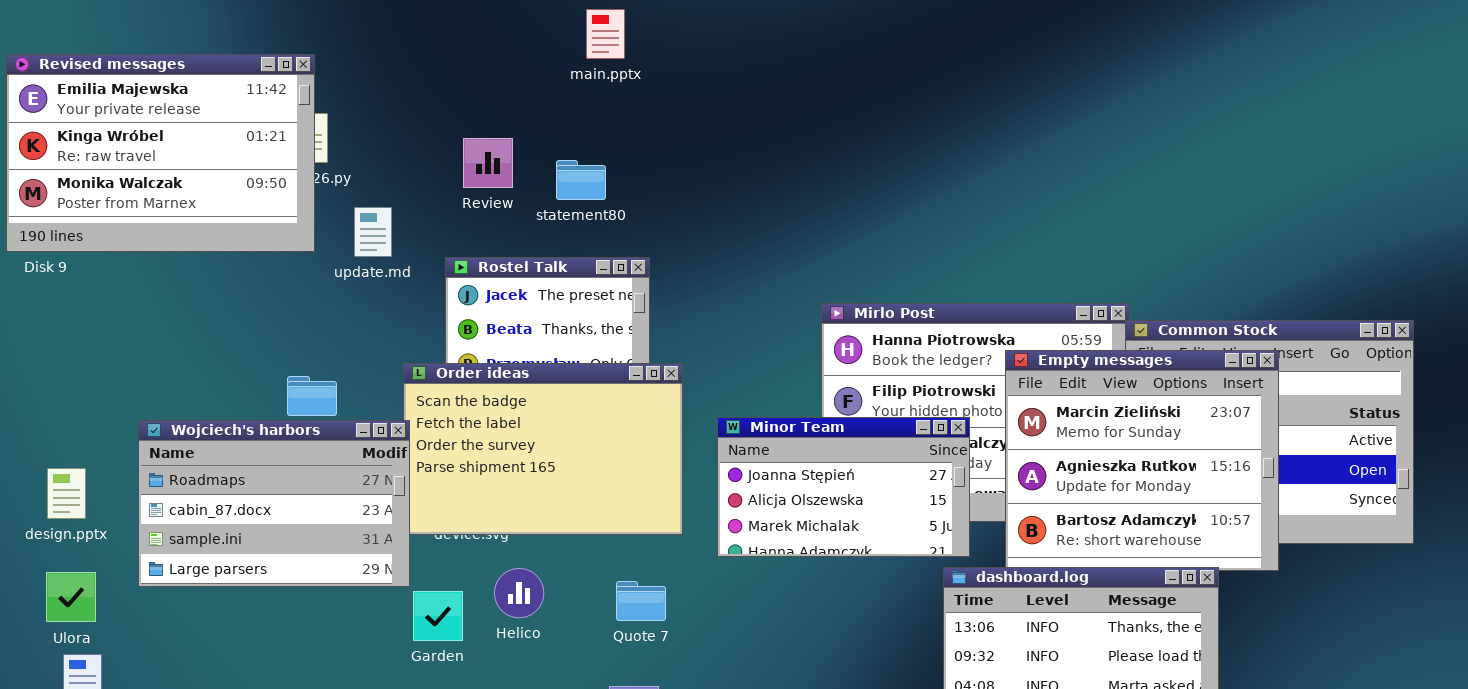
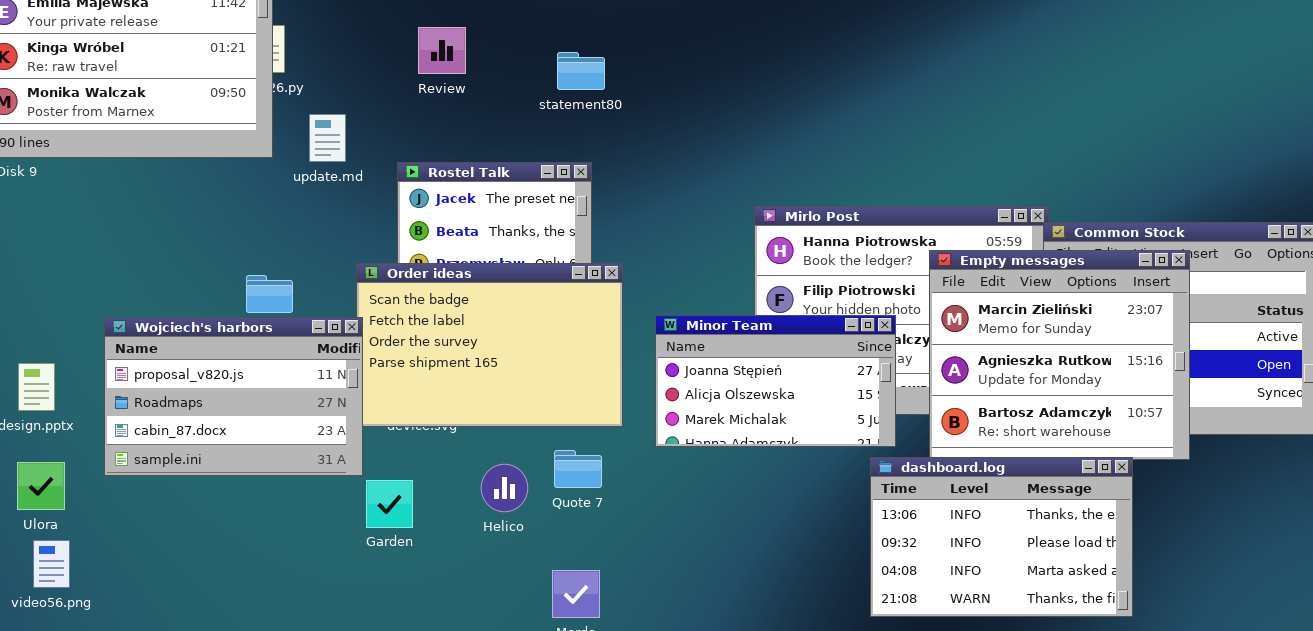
Review: [463,138,513,188] -> [418,27,466,74], moved
statement80: [556,160,606,200] -> [557,52,605,90], moved
Wojciech's harbors: [138,420,410,587] -> [104,317,363,476], scrolled up 1 row
Helico: [494,568,544,618] -> [481,464,528,512], moved
Quote 7: [616,581,666,621] -> [554,450,602,488], moved

